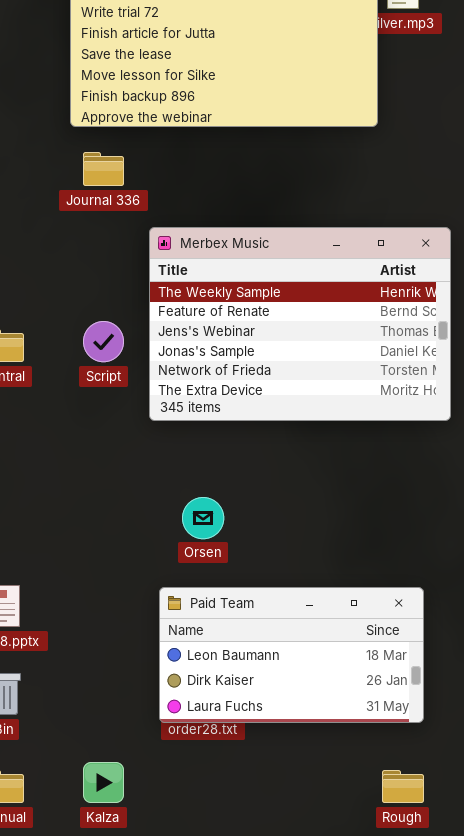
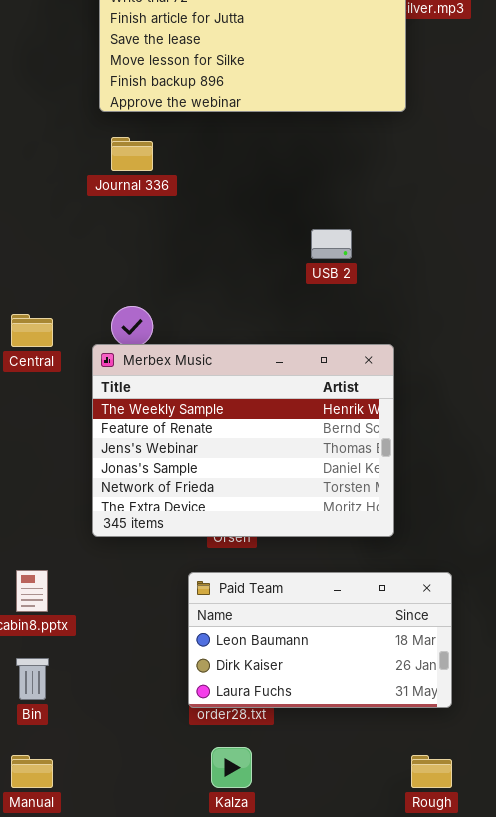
Merbex Music: [149,227,451,421] -> [92,344,394,537], moved
Kalza: [83,762,124,803] -> [211,747,252,788], moved

